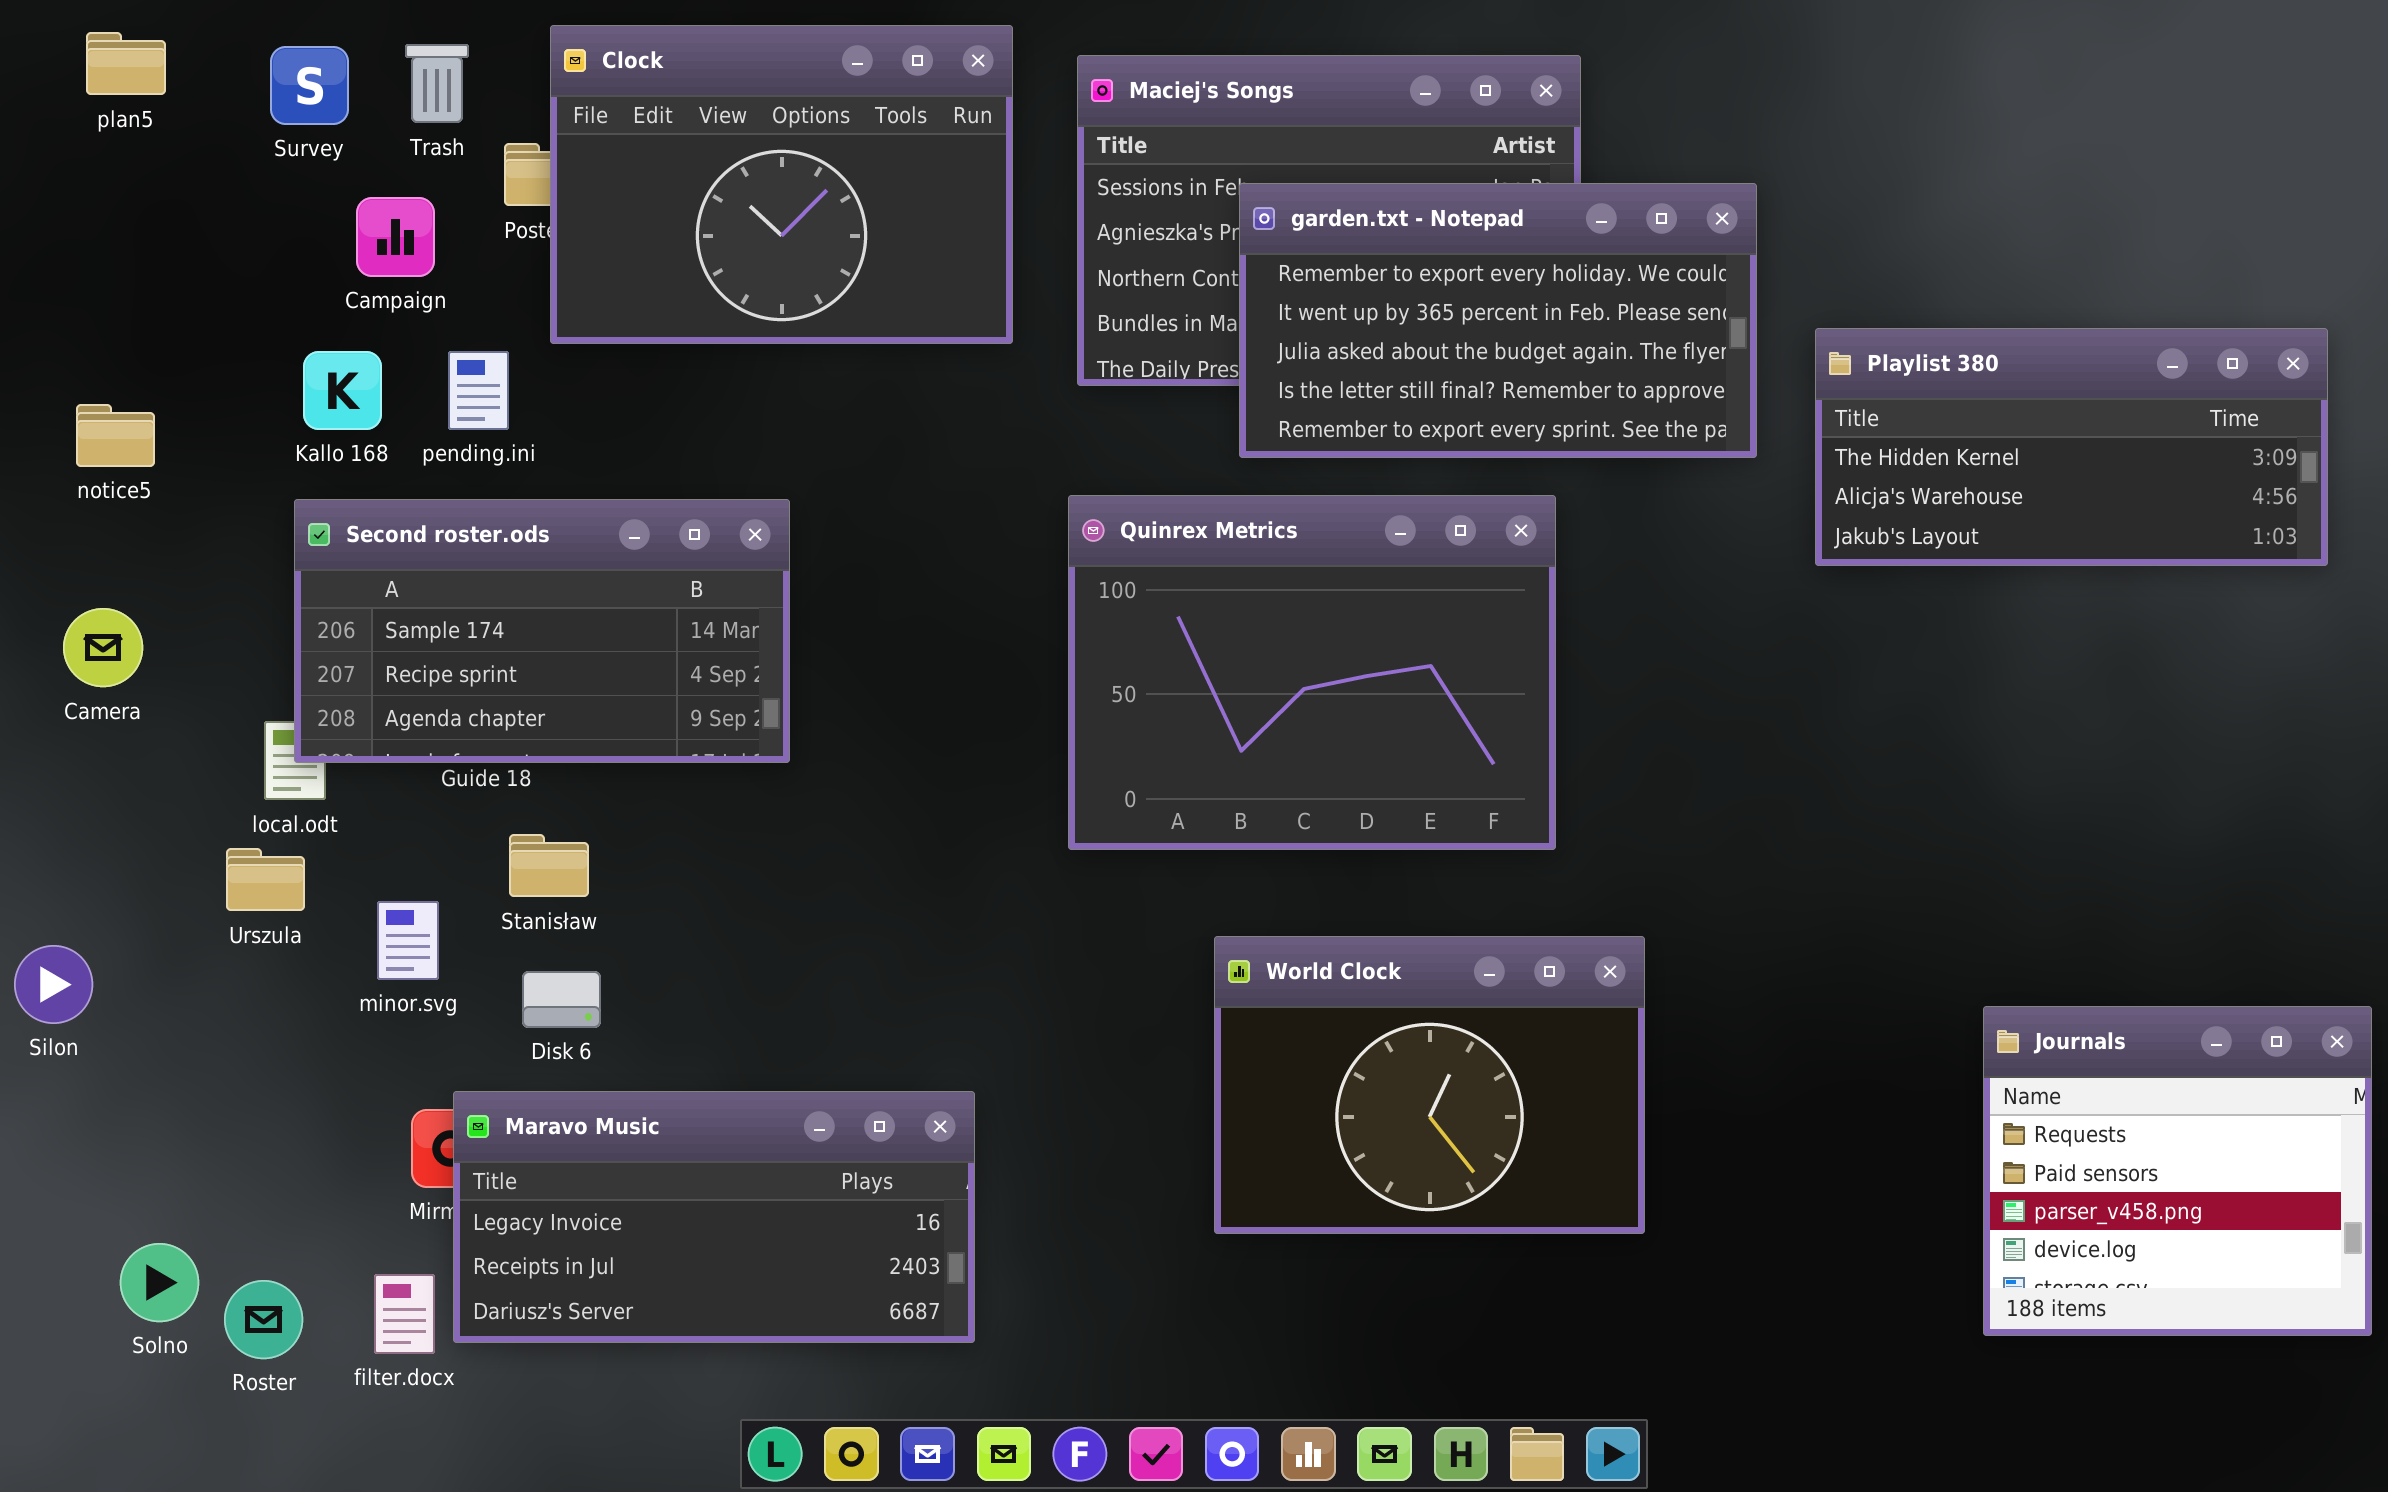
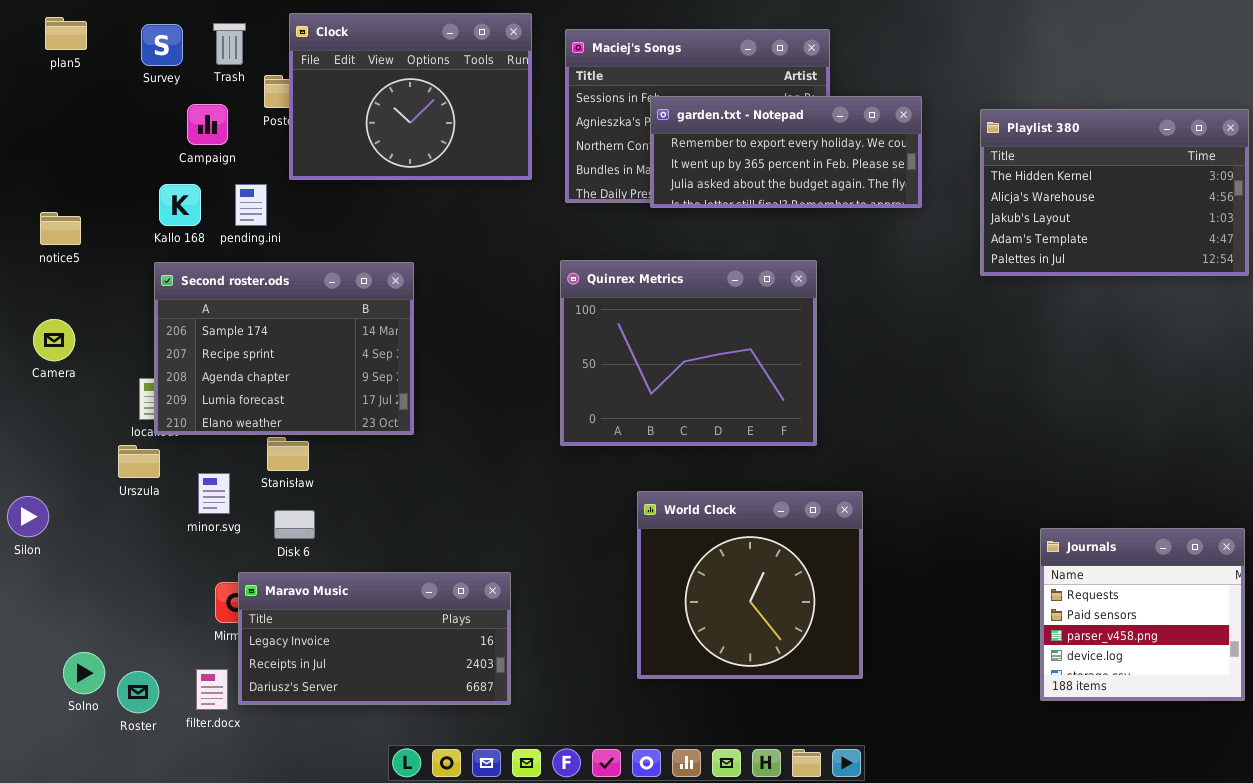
garden.txt - Notepad: [1239,183,1757,458] -> [650,96,922,208], resized
Playlist 380: [1815,328,2328,566] -> [980,109,1249,276], moved, resized
Second roster.ods: [294,499,790,763] -> [154,262,414,435], resized
World Clock: [1214,936,1645,1234] -> [637,491,863,679], resized

